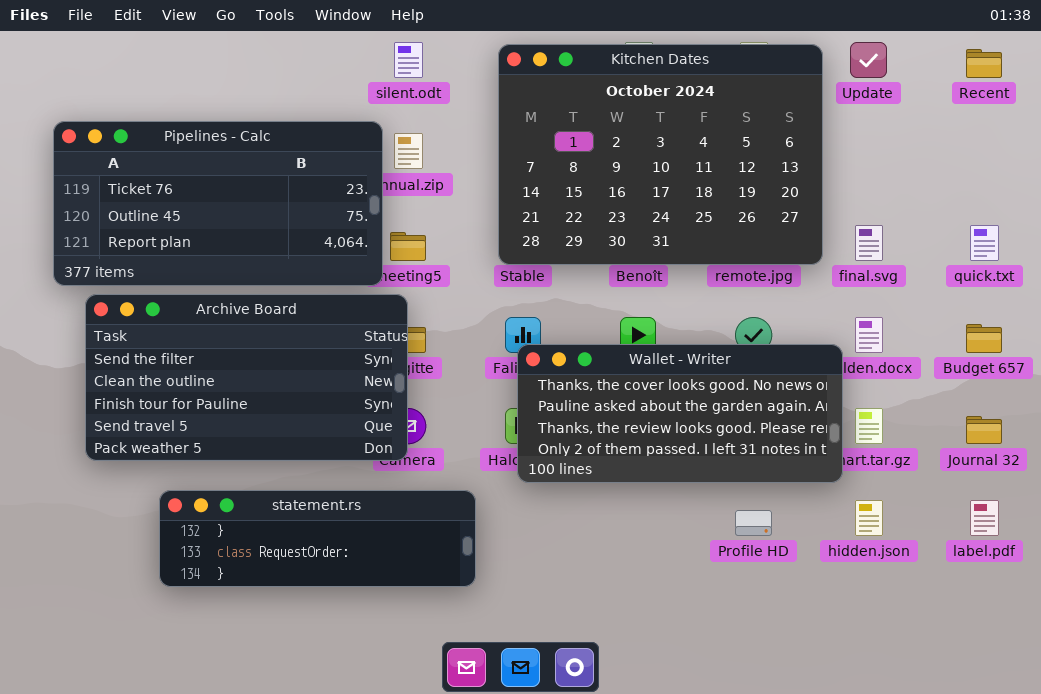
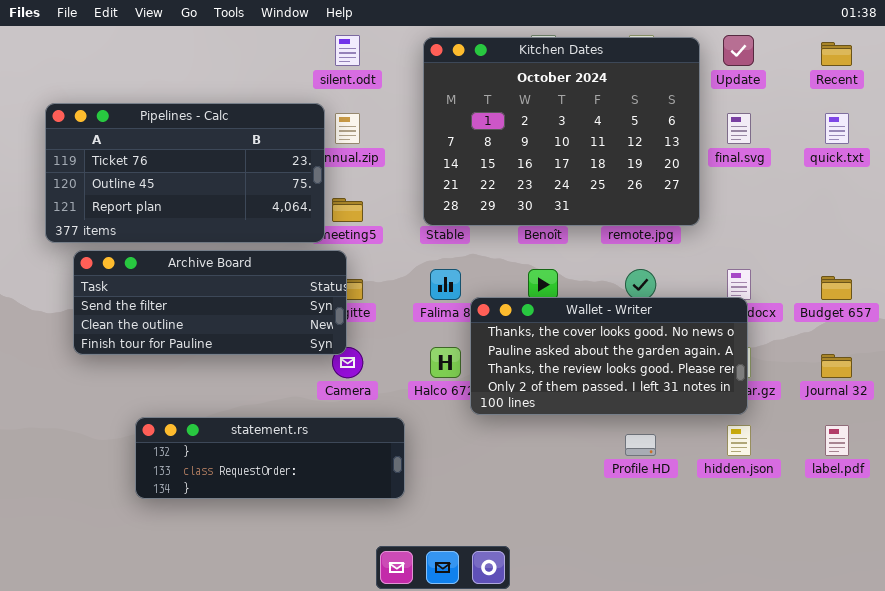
final.svg: [855,225,883,261] -> [727,113,751,144], moved
quick.txt: [970,225,999,261] -> [825,113,849,144], moved
Archive Board: [85,294,408,461] -> [73,250,347,355], resized
Wallet - Writer: [517,344,843,483] -> [470,297,748,415], moved

